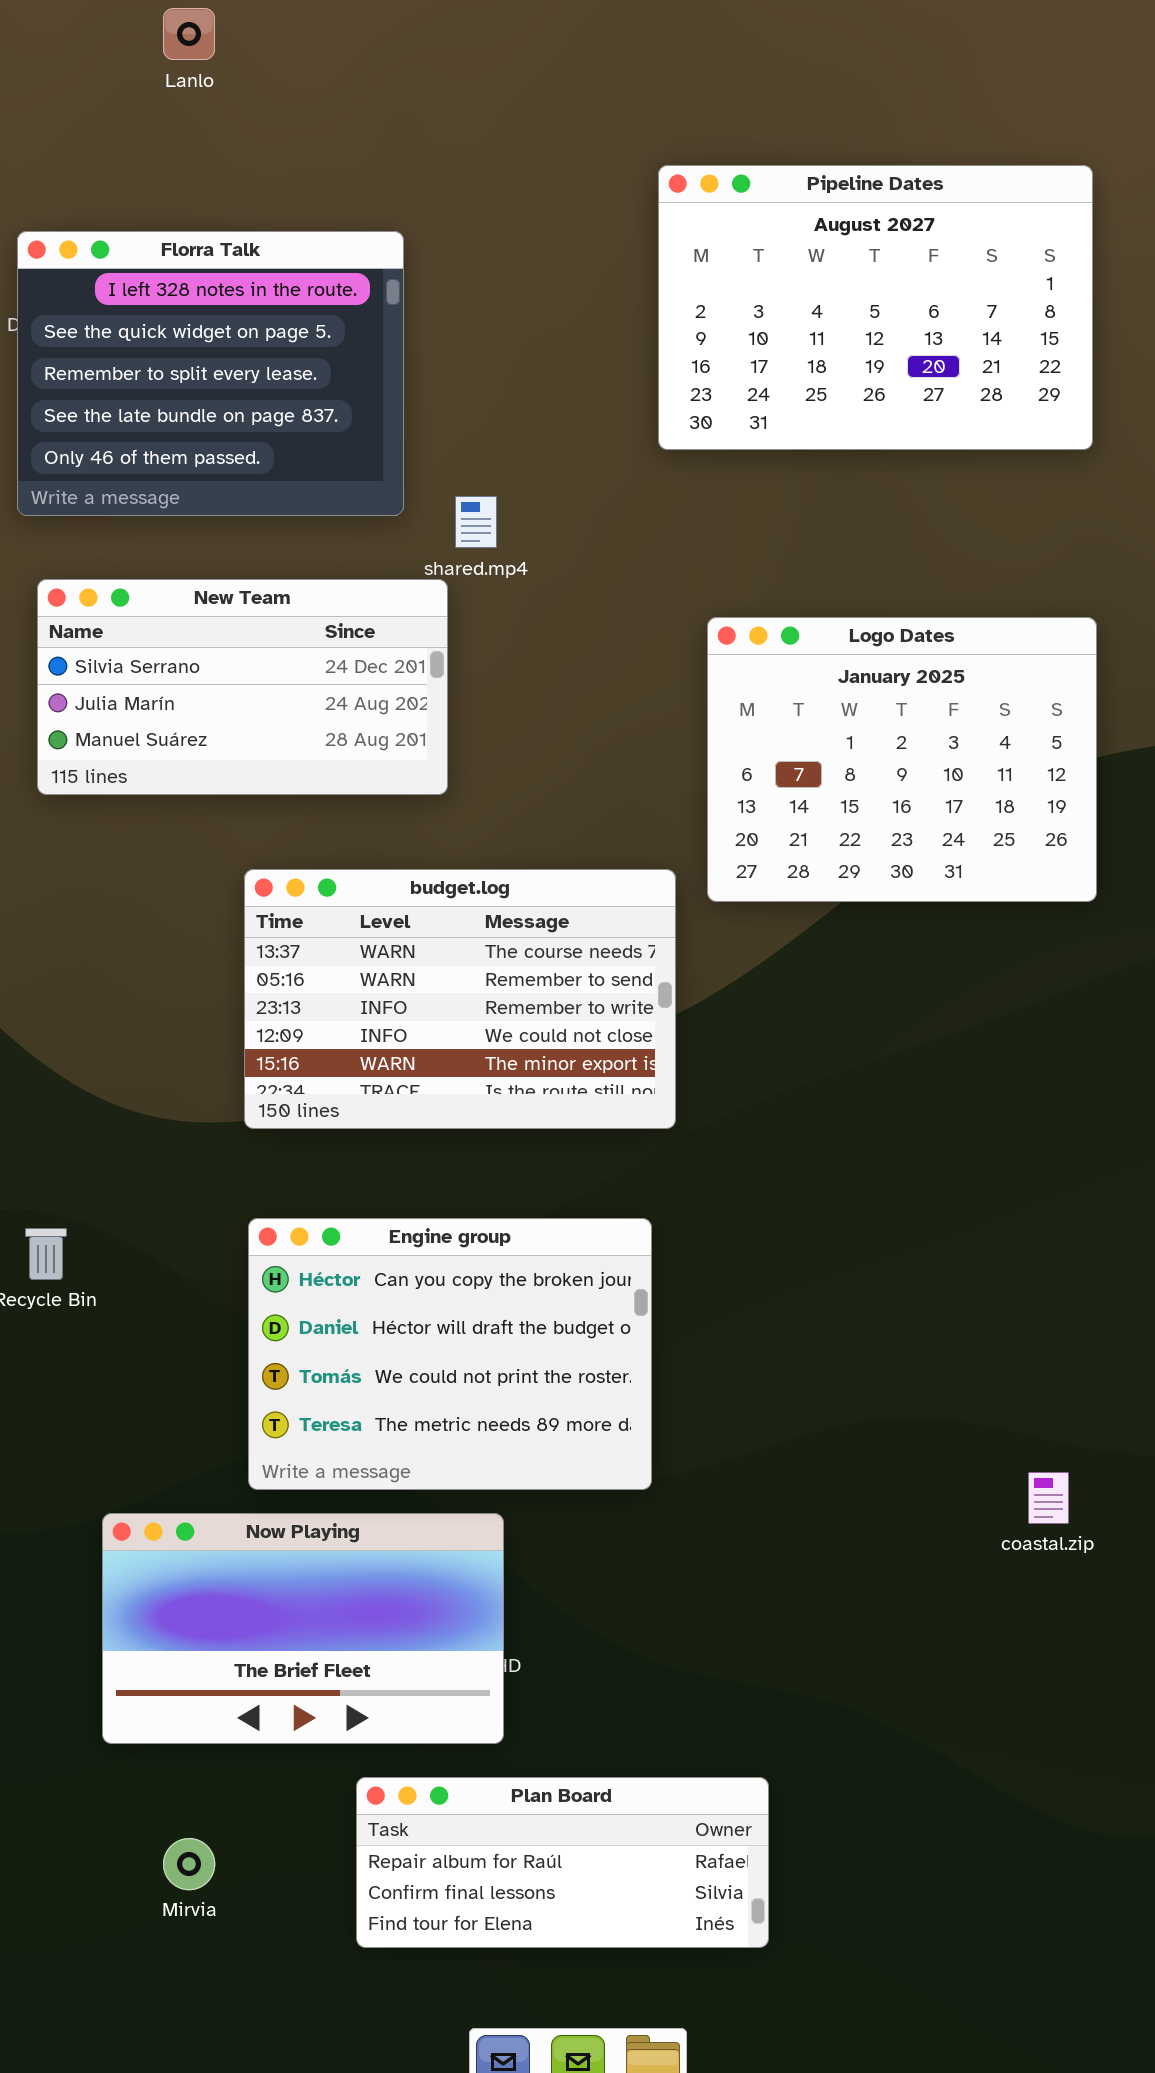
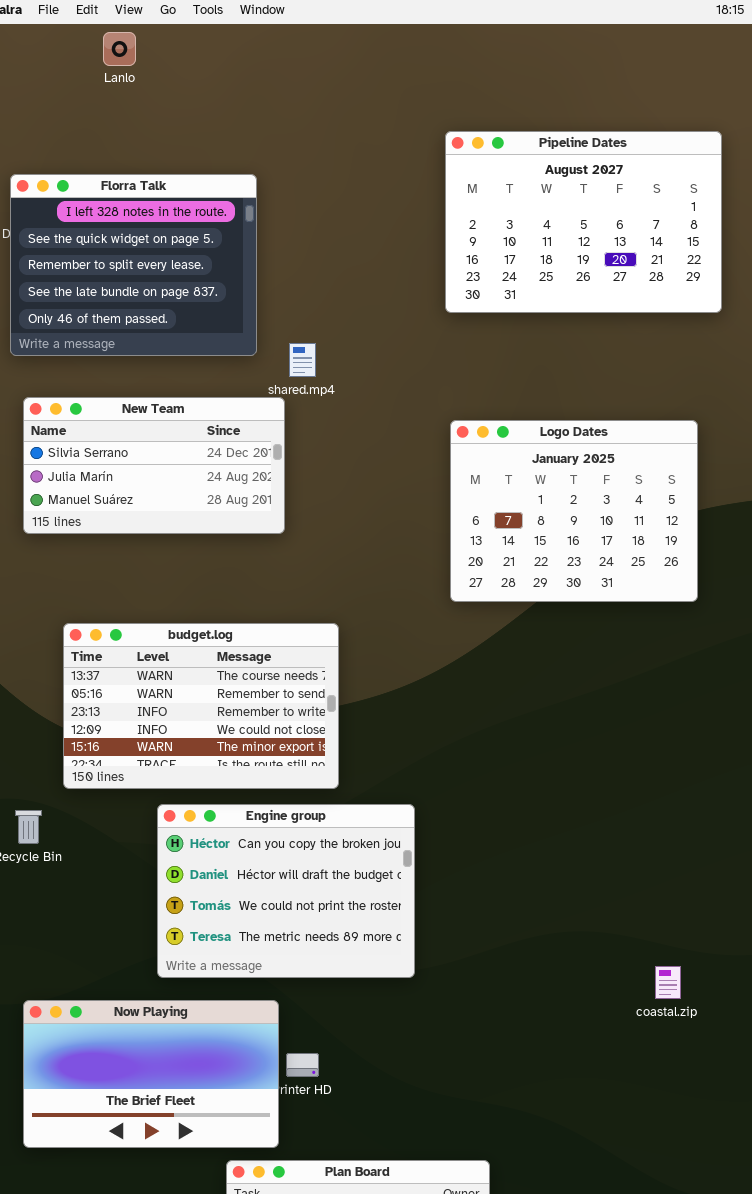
Pipeline Dates: [658,165,1093,450] -> [445,131,722,313], moved
budget.log: [244,869,676,1129] -> [63,623,339,789], moved
Now Playing: [102,1513,504,1744] -> [23,1000,279,1148], moved

